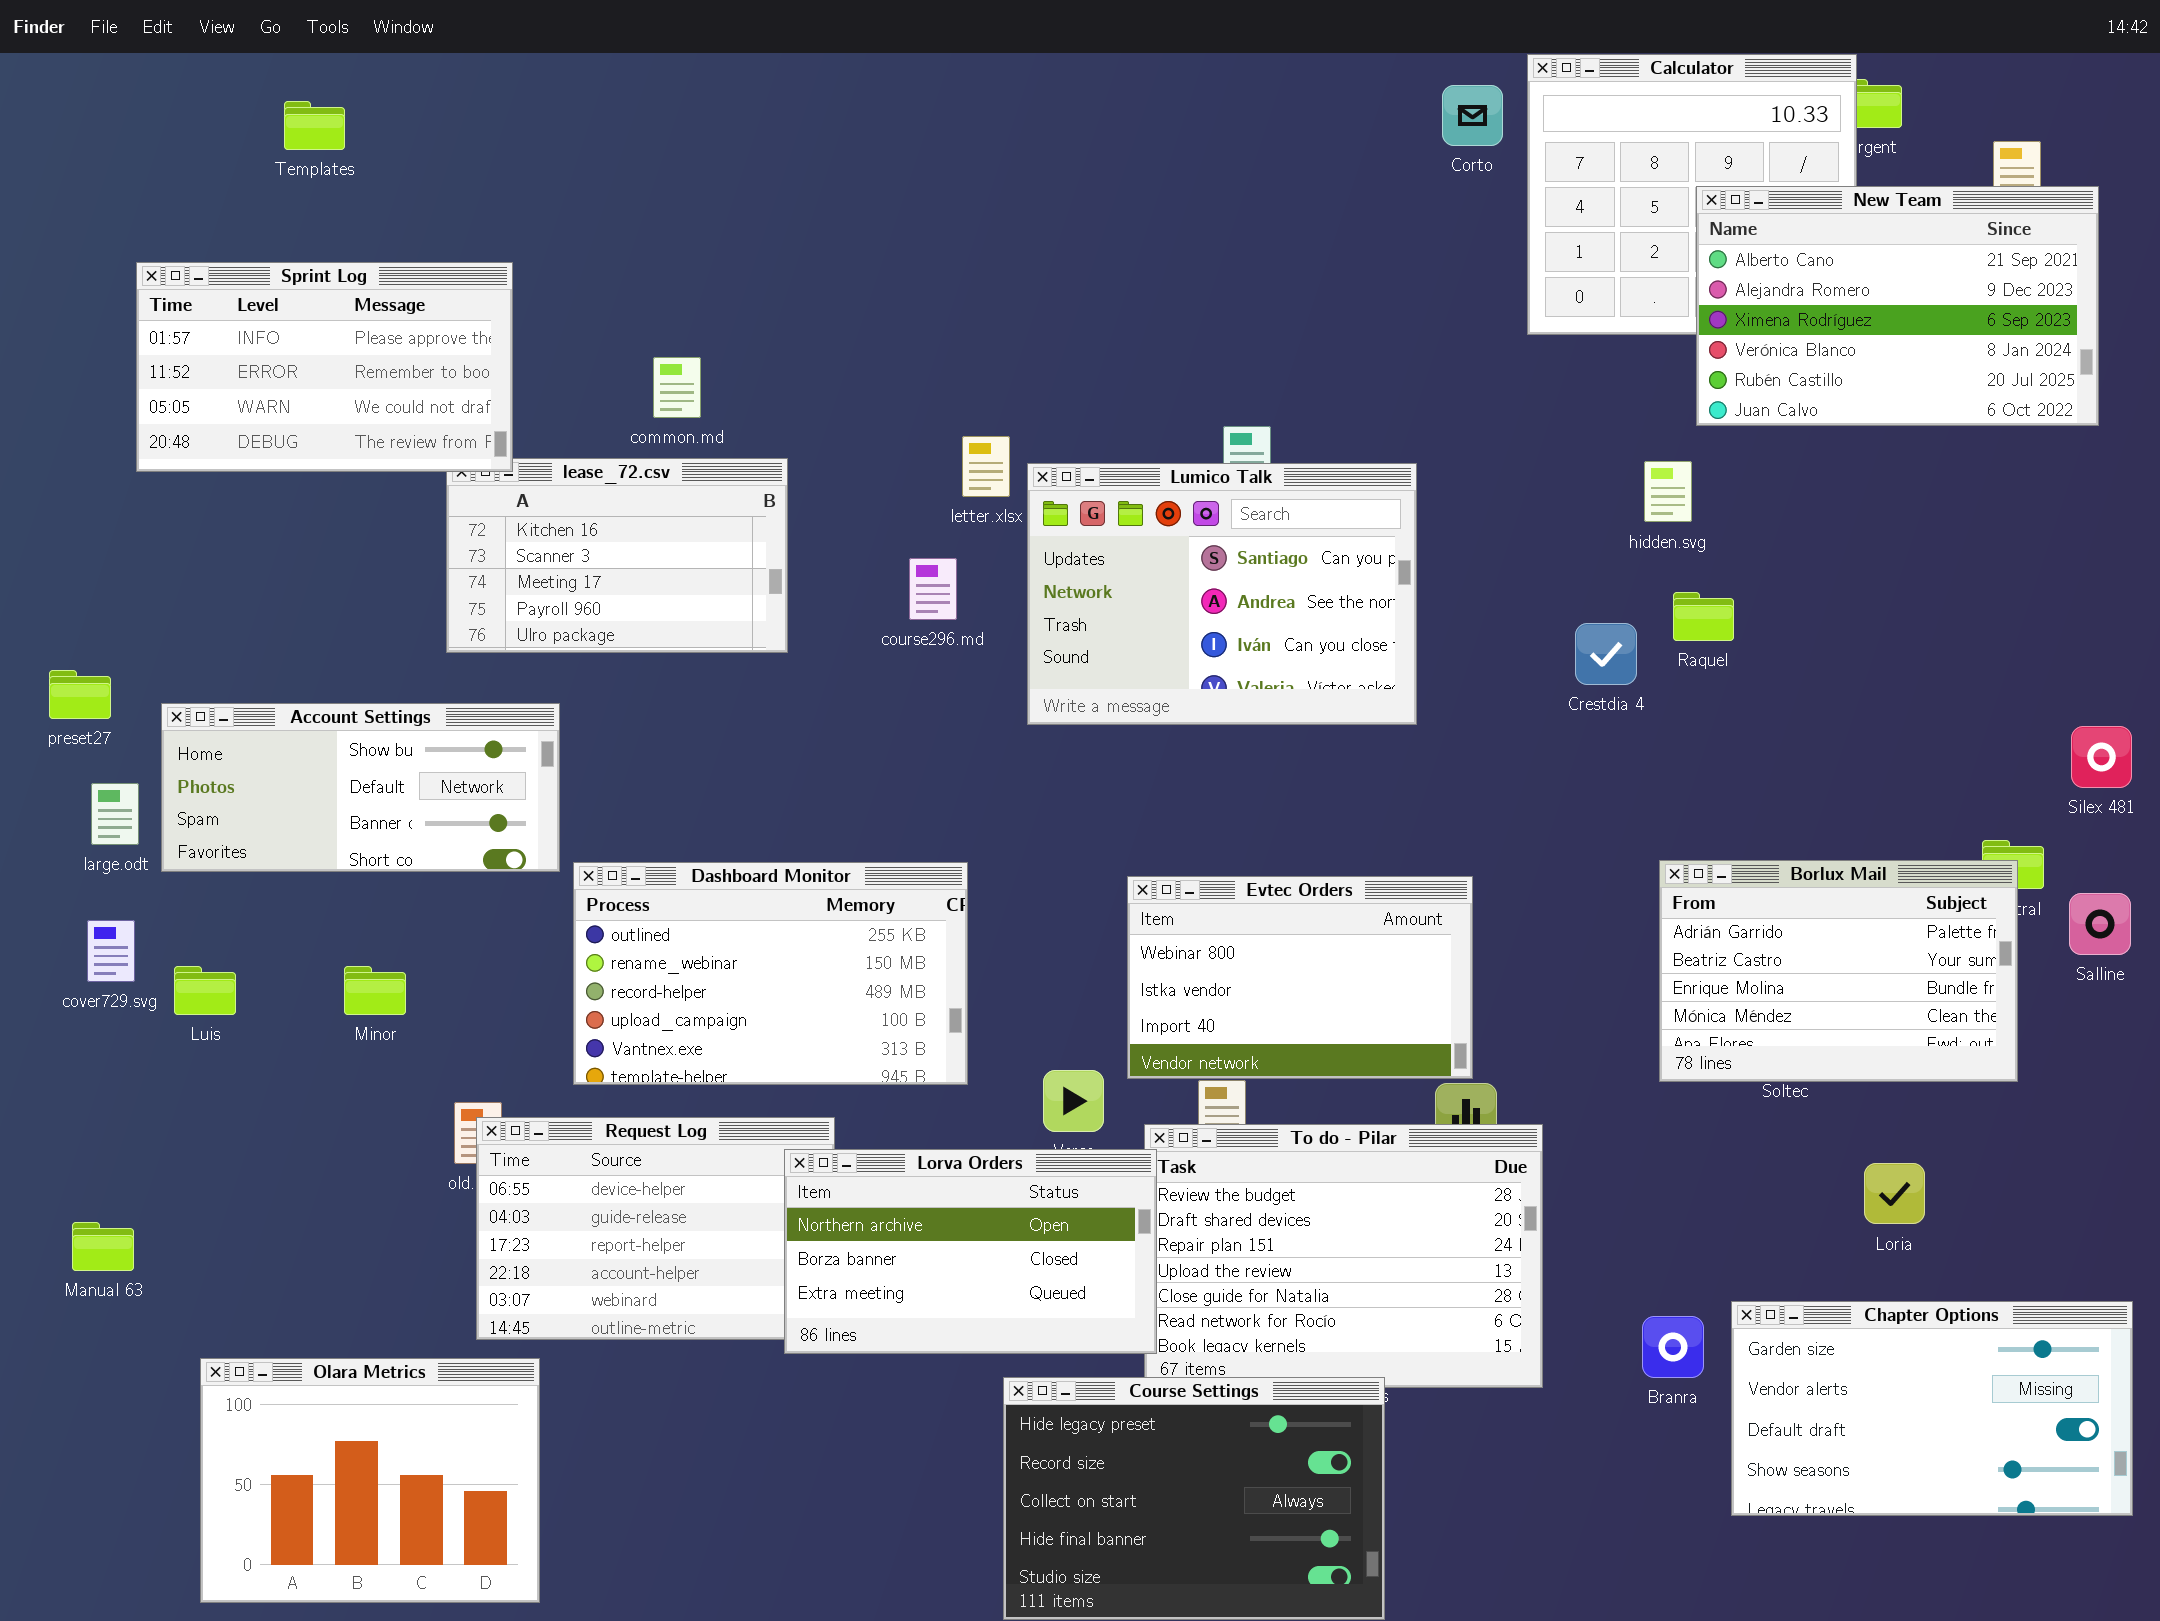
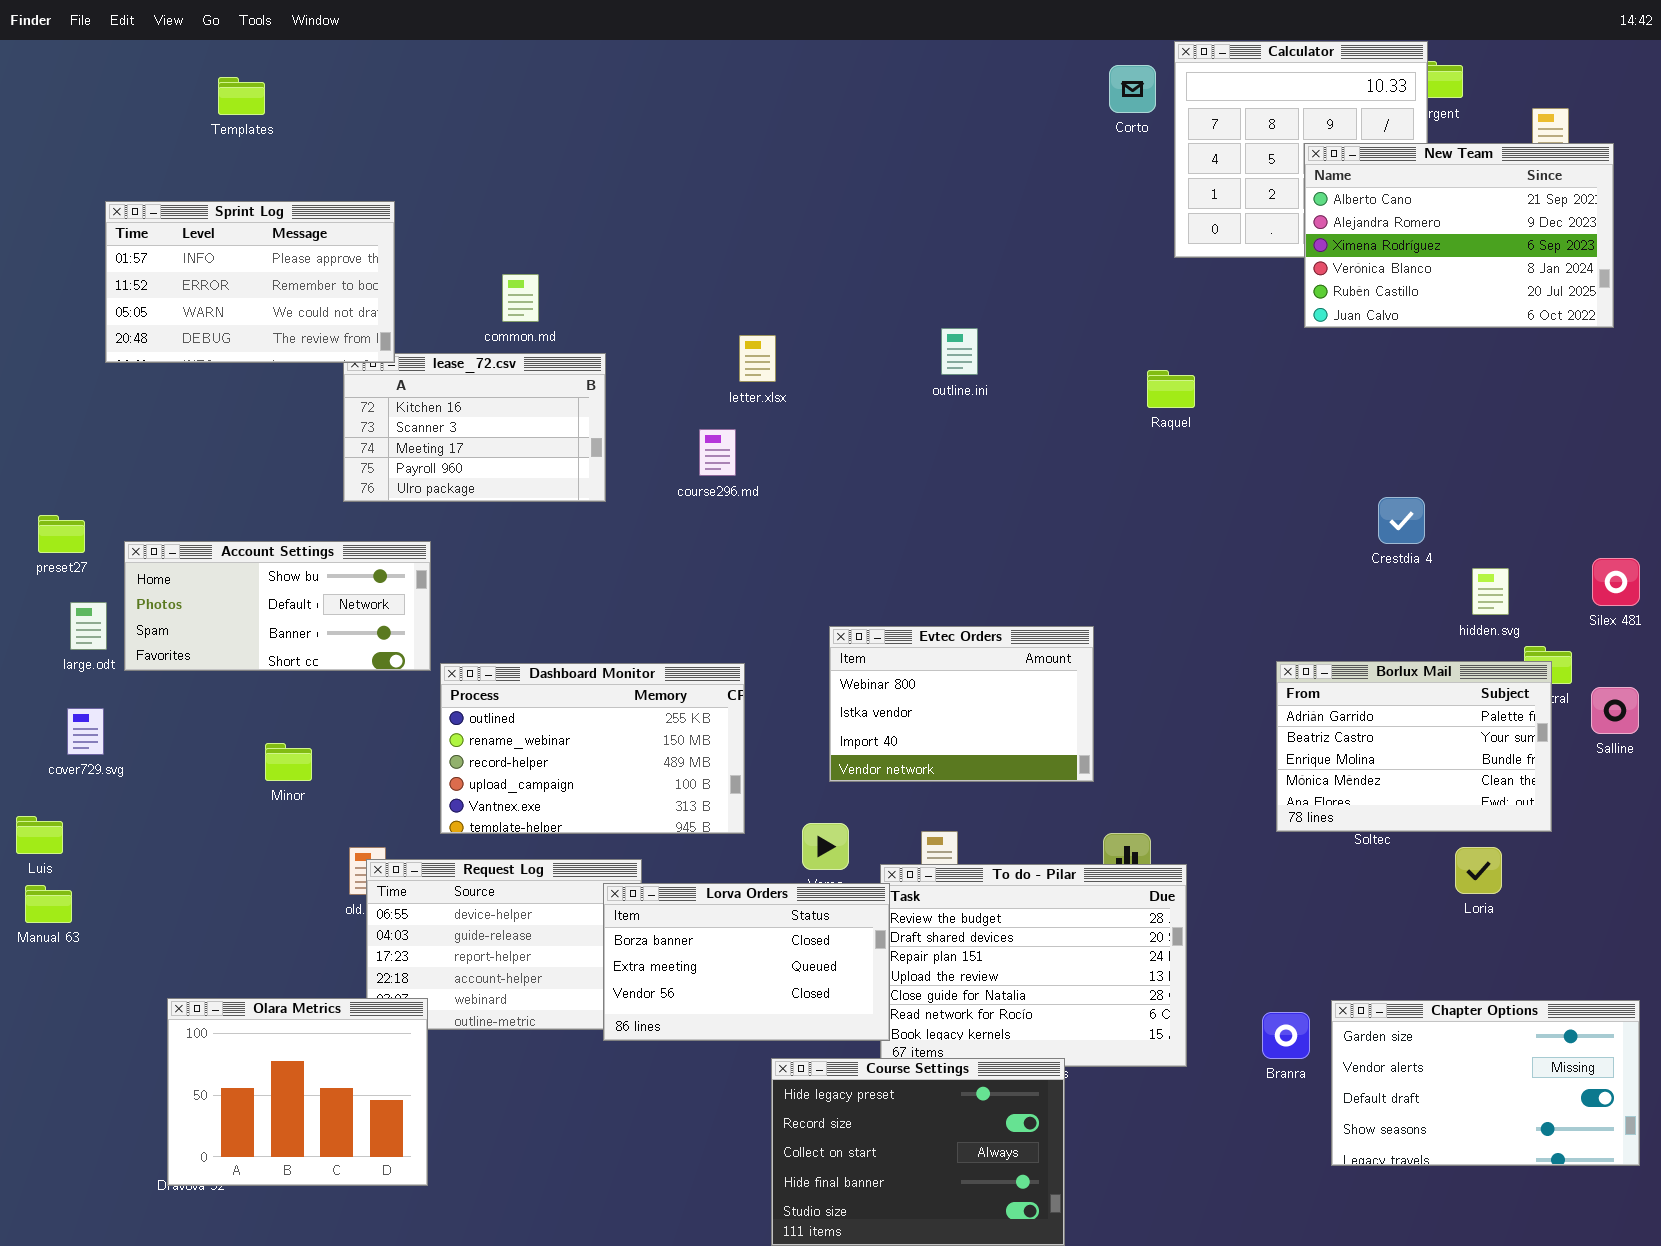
hidden.svg: [1644,461,1692,522] -> [1472,568,1509,615], moved
Lumico Talk: [1027,463,1417,725] -> none, closed
Raquel: [1673,592,1734,641] -> [1147,370,1195,408], moved
Crestdia 4: [1575,623,1637,685] -> [1378,497,1425,544], moved
Evtec Orders: [1127,876,1473,1079] -> [829,626,1094,782], moved
Luis: [174,966,236,1015] -> [16,816,63,854], moved
Lorva Orders: [784,1149,1157,1354] -> [603,883,890,1041], scrolled down 1 row
Loria: [1864,1163,1925,1224] -> [1455,847,1502,894], moved
Manual 63: [72,1222,134,1271] -> [25,885,72,923], moved
Olara Metrics: [200,1358,540,1603] -> [167,998,428,1186], moved

